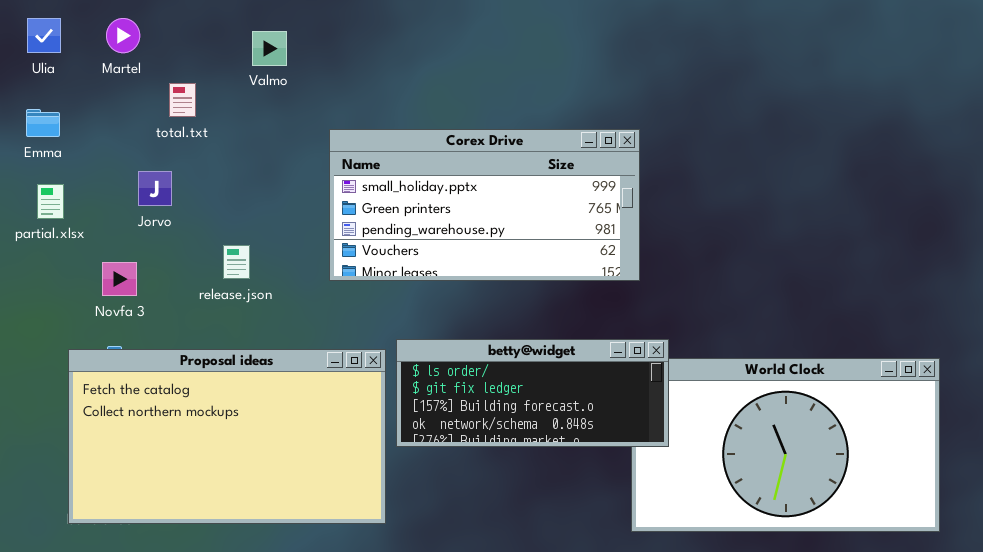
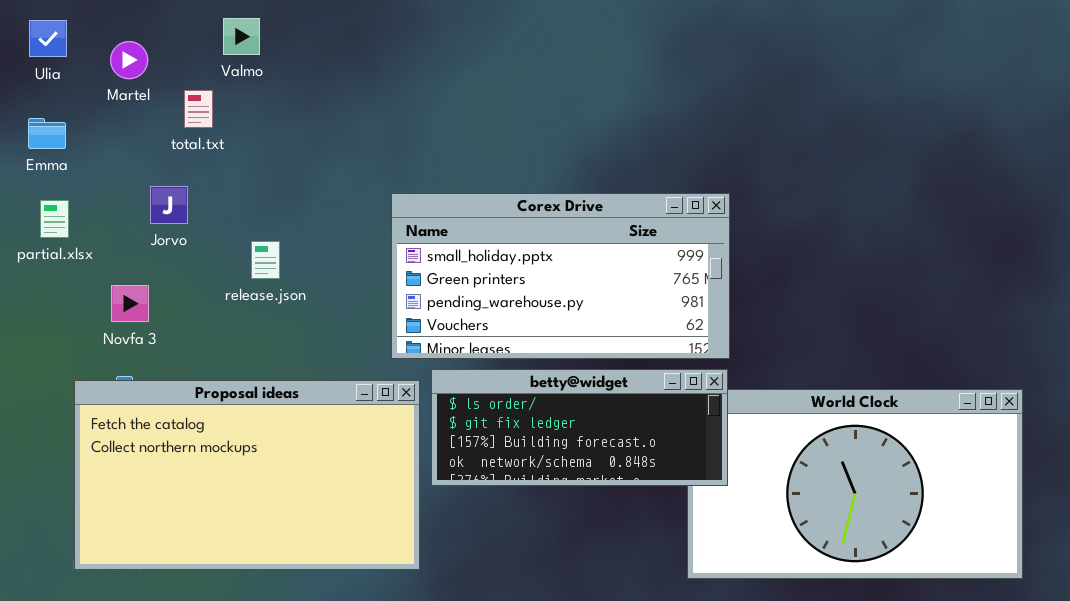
Martel: [106,18,140,53] -> [110,41,148,79], moved
Valmo: [252,31,287,66] -> [223,18,260,55], moved
Corex Drive: [329,129,640,281] -> [391,193,730,359], moved
release.json: [223,245,250,279] -> [251,241,280,279], moved

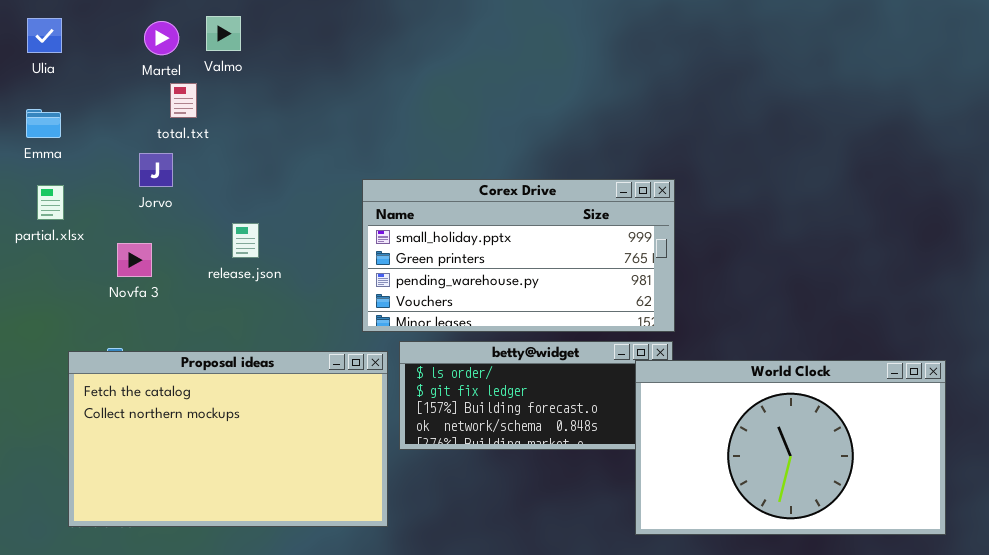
Martel: [110,41,148,79] -> [144,21,179,55], moved
Jorvo: [150,186,188,224] -> [139,153,173,187], moved
Novfa 3: [111,285,149,322] -> [117,243,152,277], moved
World Clock: [687,389,1023,579] -> [635,360,946,535], raised

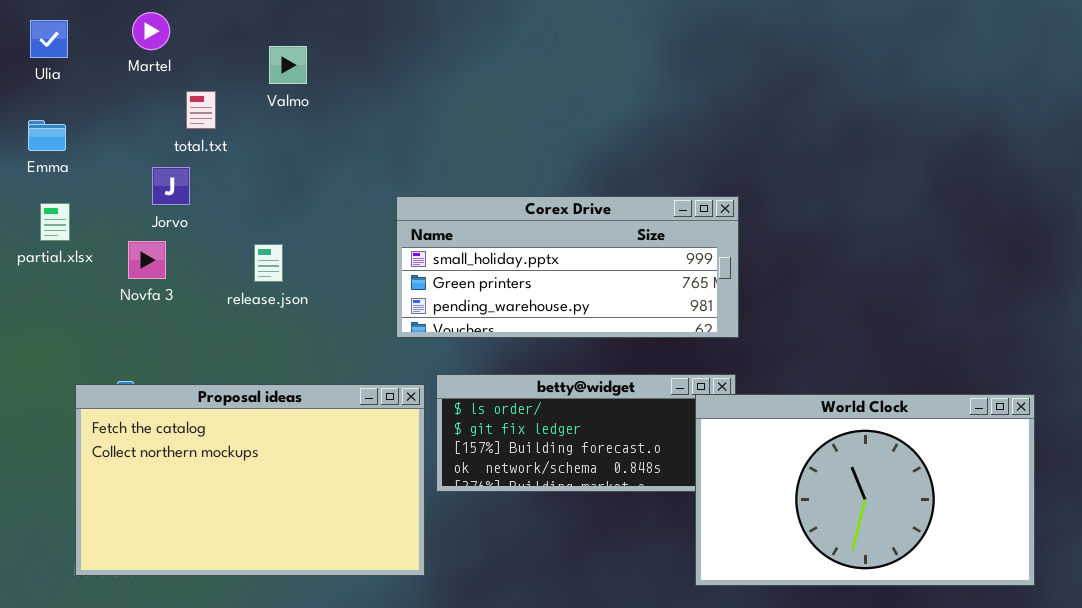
Valmo: [206,16,241,51] -> [269,46,307,84], moved
Martel: [144,21,179,55] -> [132,12,170,50], moved
Corex Drive: [362,179,675,332] -> [396,196,739,338], resized
Novfa 3: [117,243,152,277] -> [128,241,166,279], moved

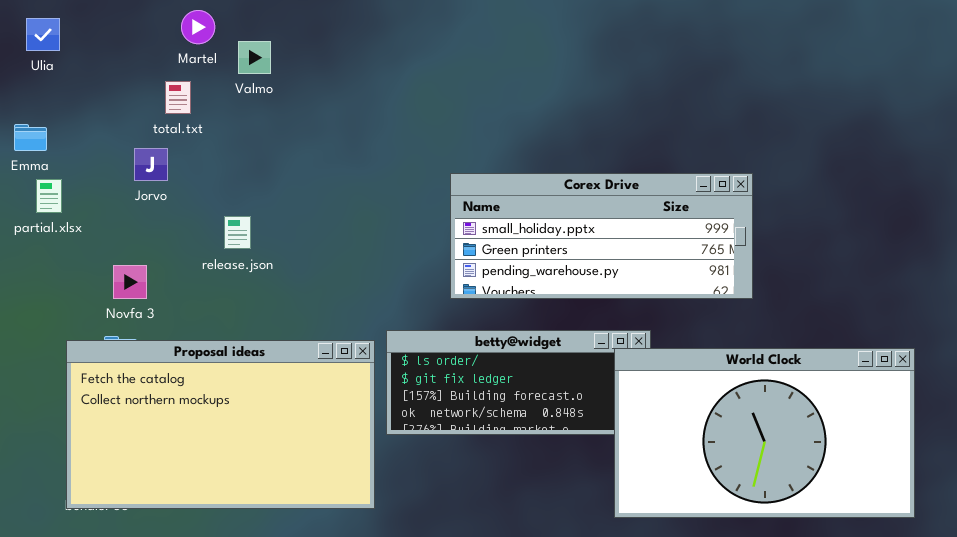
Martel: [132,12,170,50] -> [181,10,215,44], moved
Emma: [28,120,66,151] -> [14,124,47,151], moved
Corex Drive: [396,196,739,338] -> [450,173,753,299], moved
Novfa 3: [128,241,166,279] -> [113,265,147,299], moved

